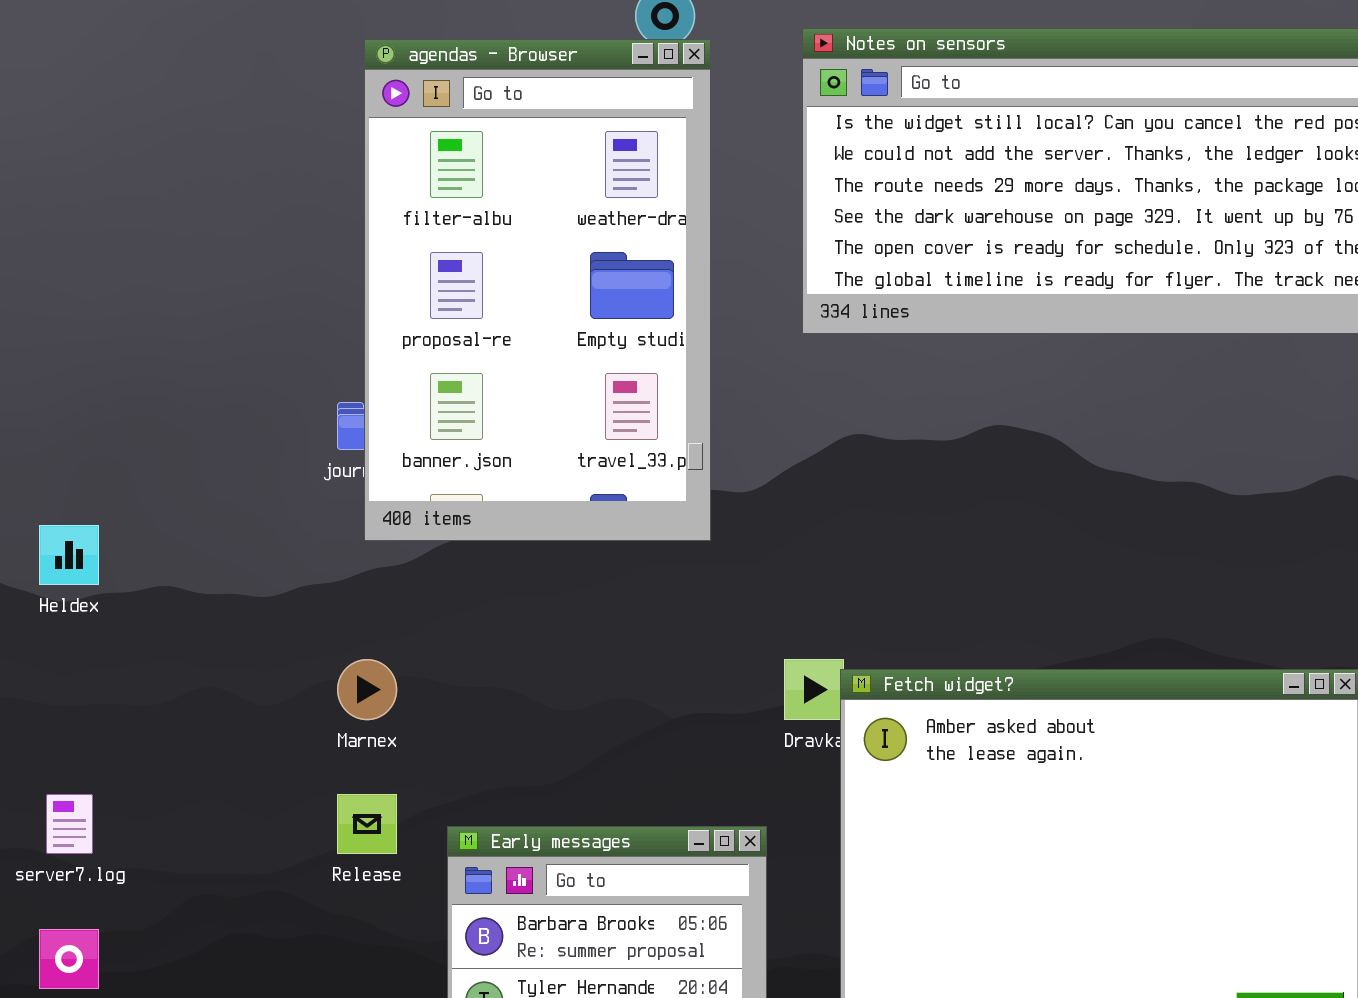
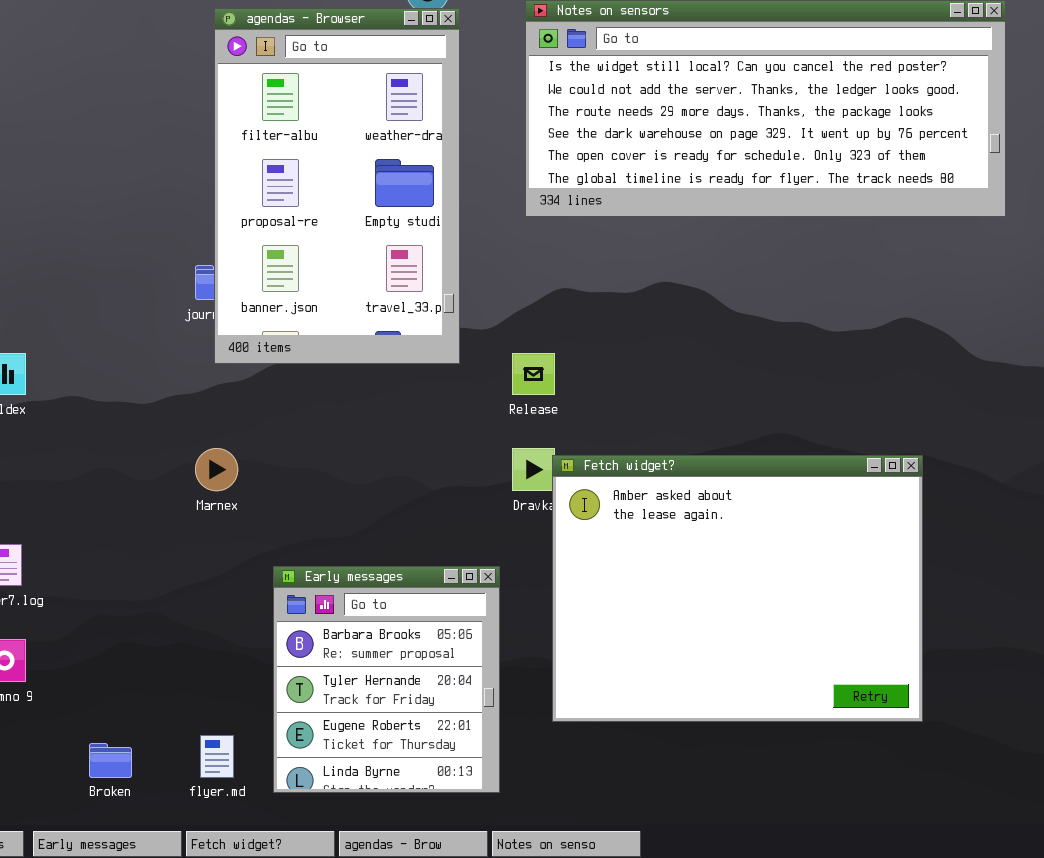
Release: [337,794,397,854] -> [512,353,555,395], moved

